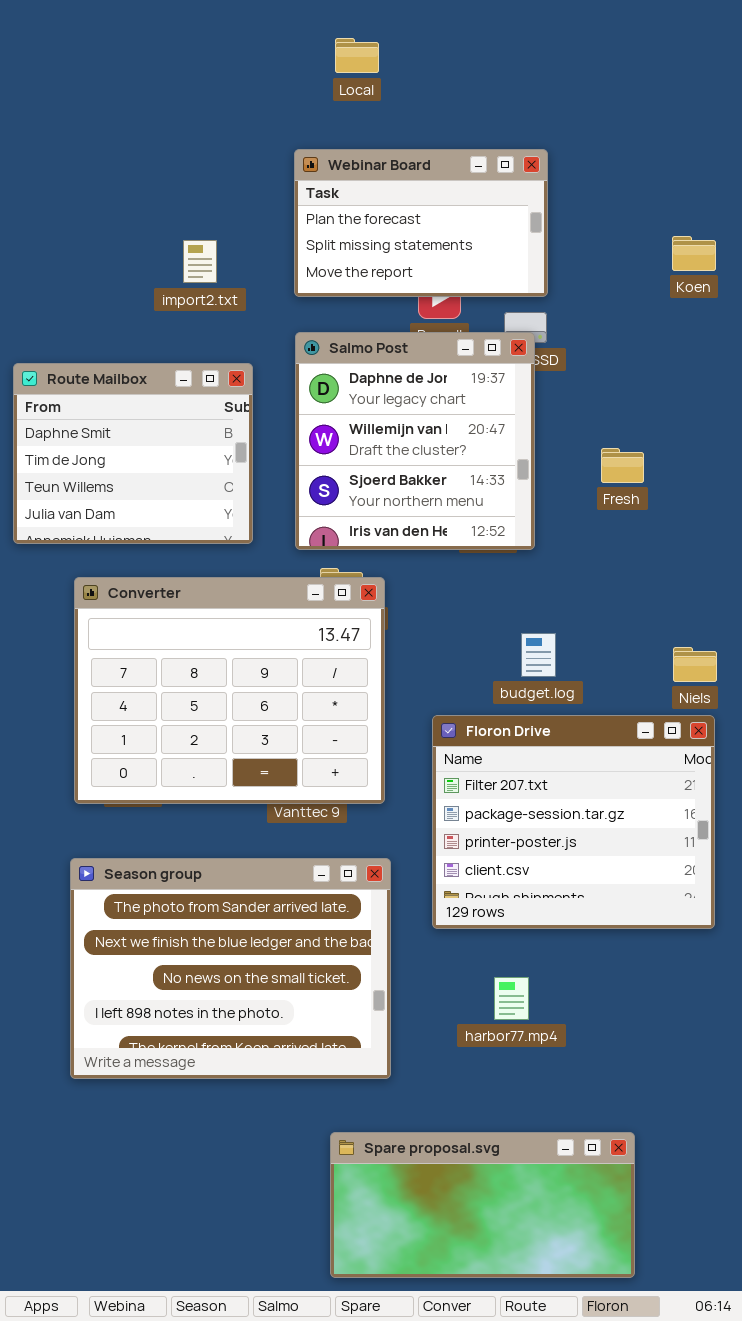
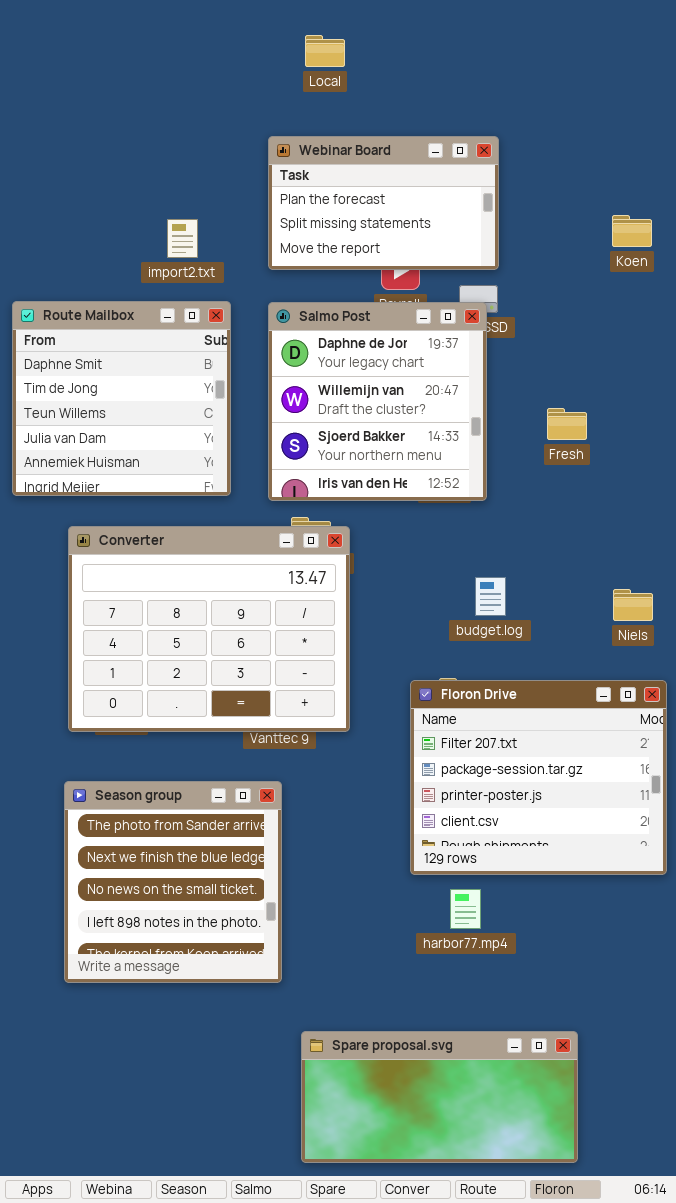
Route Mailbox: [13,363,253,544] -> [12,301,231,496], resized
Floron Drive: [432,715,715,929] -> [410,680,667,875], moved
Season group: [70,858,391,1079] -> [64,781,282,983], resized

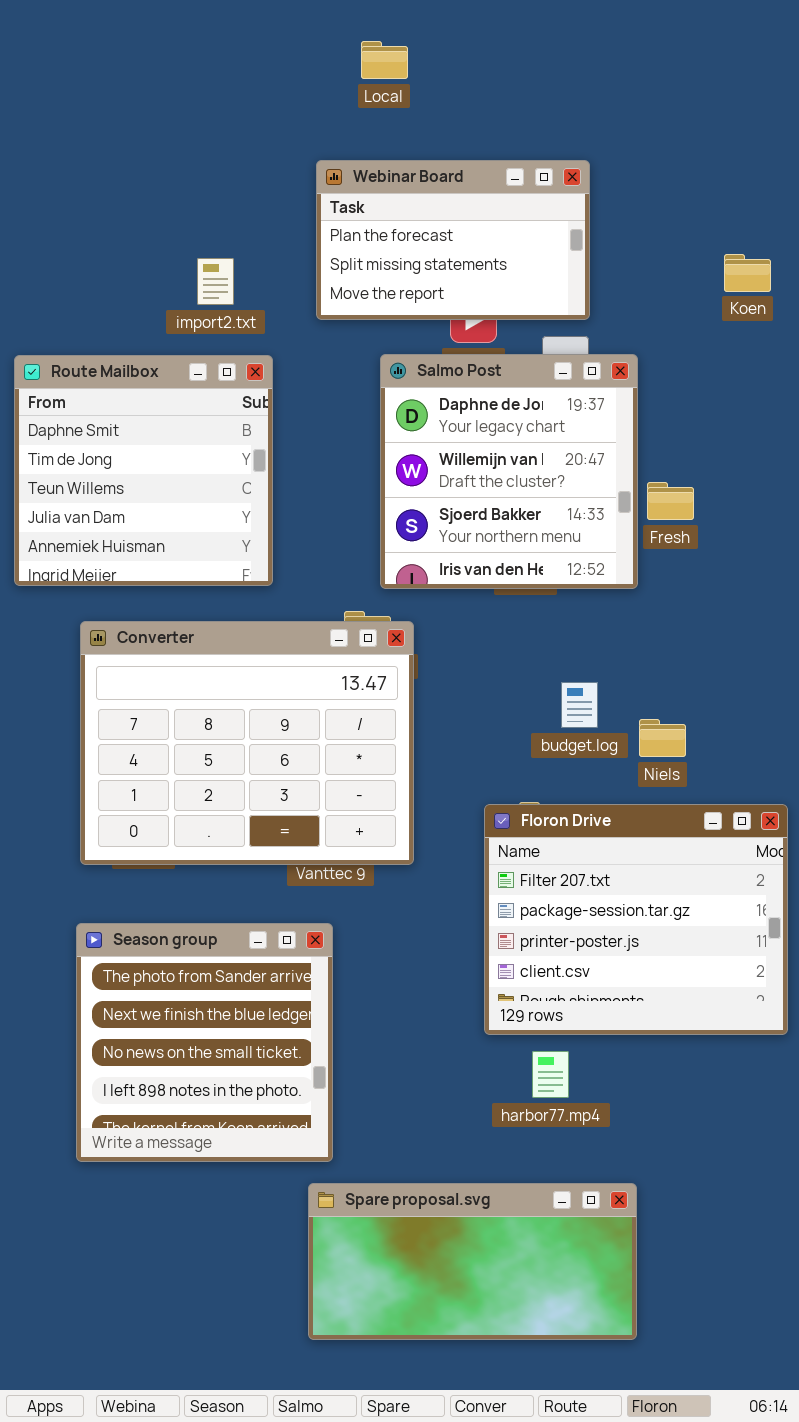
Salmo Post: [268,302,487,501] -> [380,354,638,589], moved
Niels: [613,589,653,621] -> [639,719,686,757], moved
Spare proposal.svg: [301,1031,578,1163] -> [308,1183,637,1340], moved

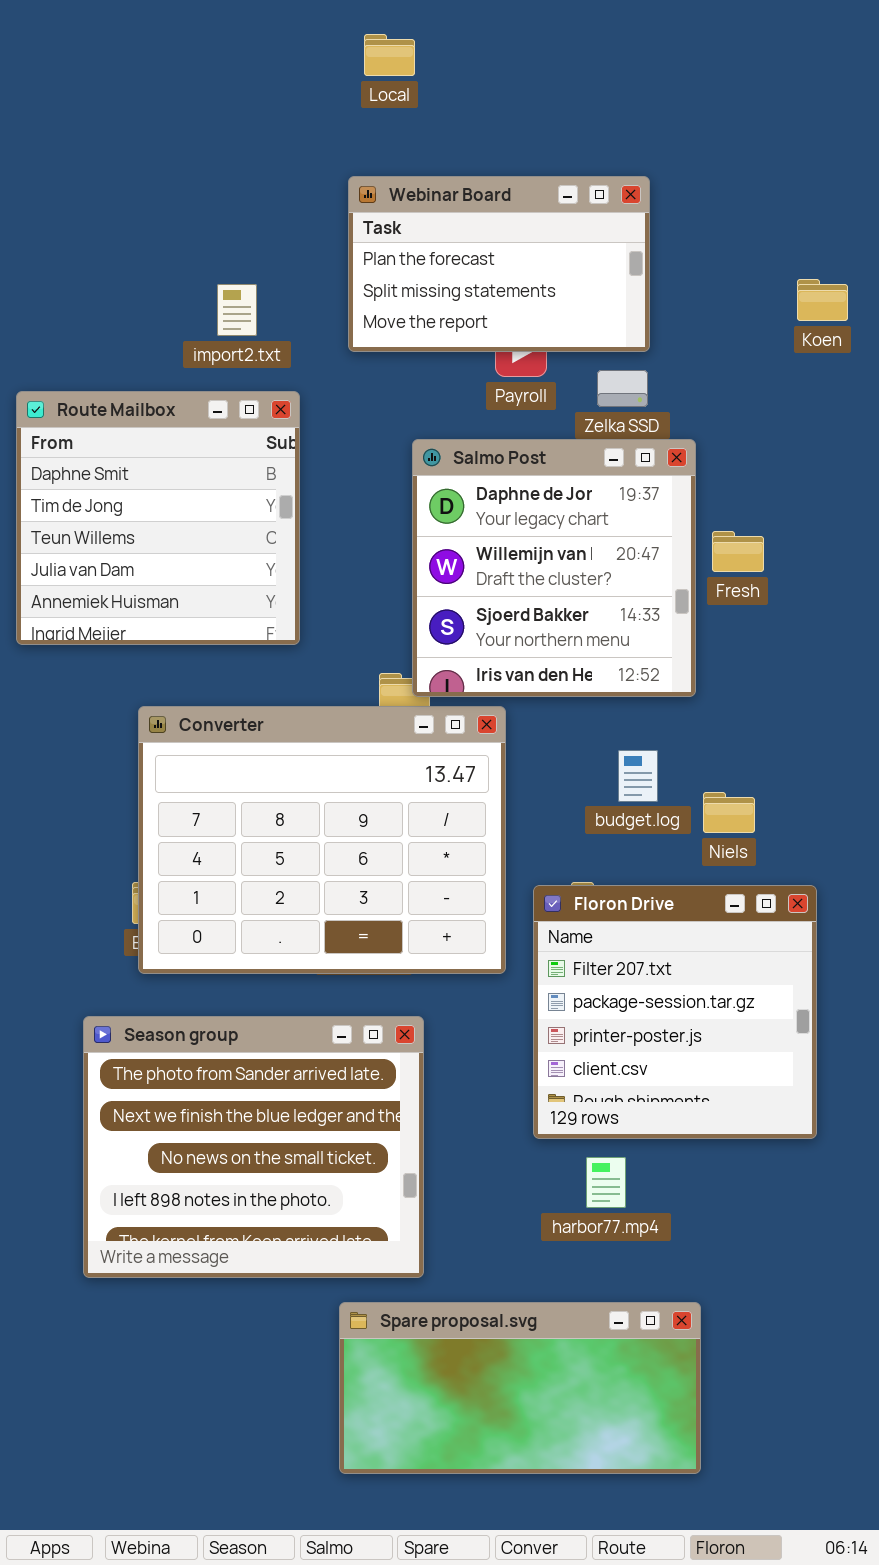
Local: [361,41,408,79] -> [364,34,415,76], moved
Salmo Post: [380,354,638,589] -> [412,439,696,697], moved
Converter: [80,621,414,865] -> [138,706,506,974], moved
Floron Drive: [484,804,788,1035] -> [533,885,817,1139], resized
Season group: [76,923,333,1162] -> [83,1016,424,1278], resized

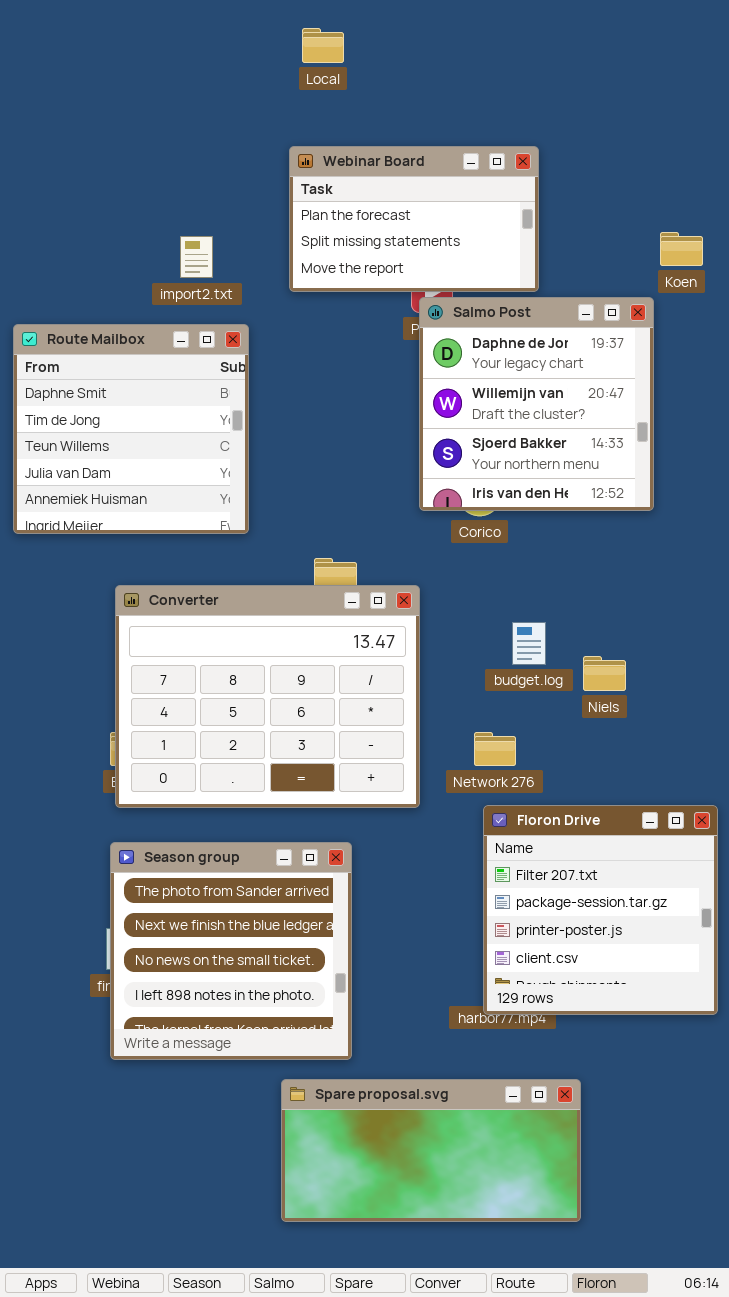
Salmo Post: [412,439,696,697] -> [419,297,654,511], moved
Floron Drive: [533,885,817,1139] -> [483,805,718,1015], moved
Season group: [83,1016,424,1278] -> [110,842,352,1060], resized

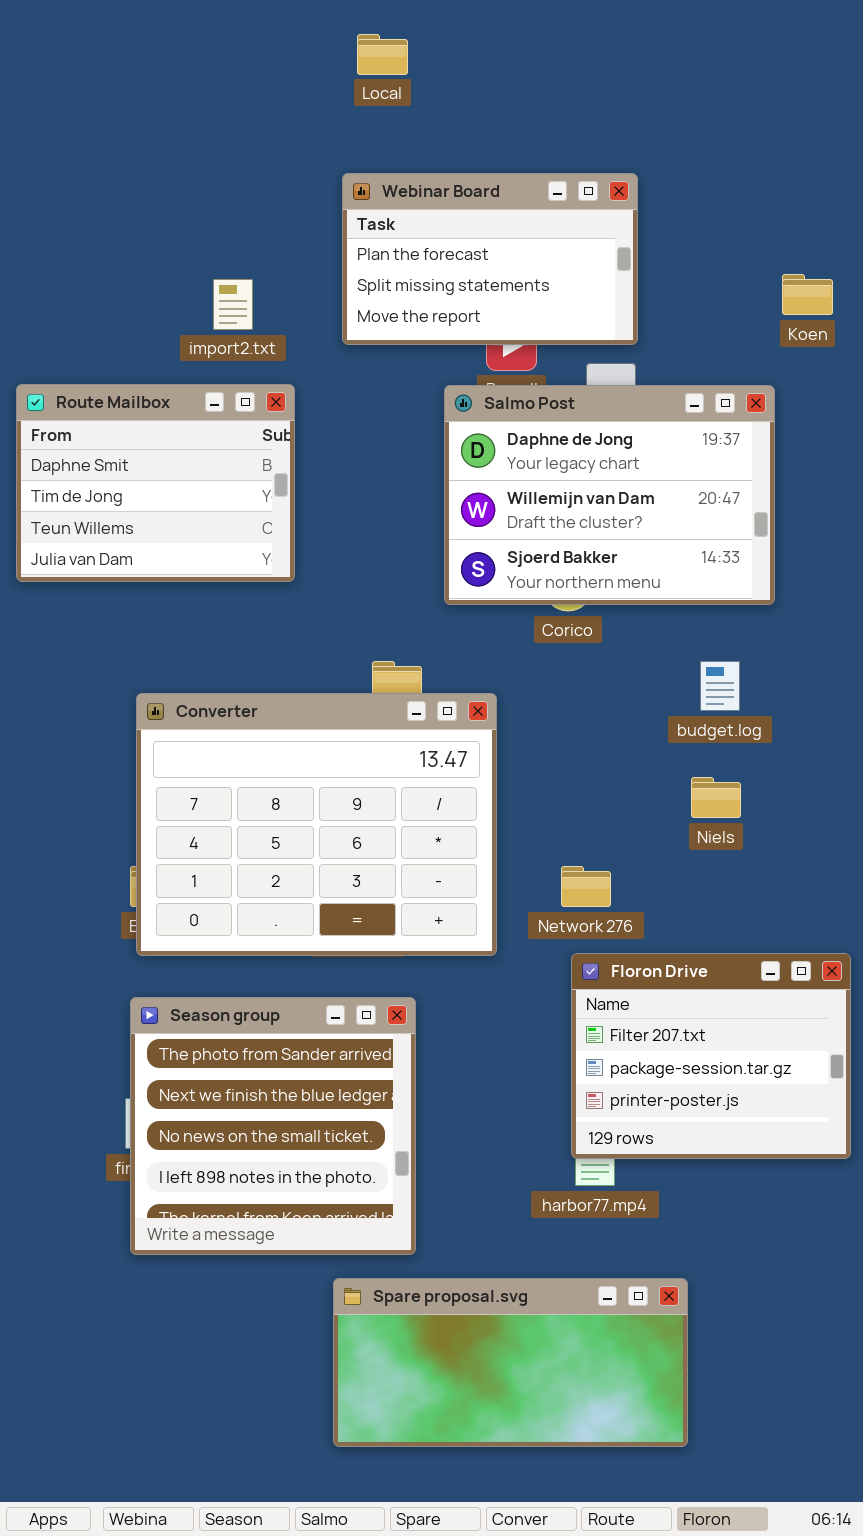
Salmo Post: [419,297,654,511] -> [444,385,775,605], resized
Route Mailbox: [13,324,249,534] -> [16,384,295,582], resized
budget.log: [512,622,546,665] -> [700,661,740,711], moved
Floron Drive: [483,805,718,1015] -> [571,953,851,1159], resized

